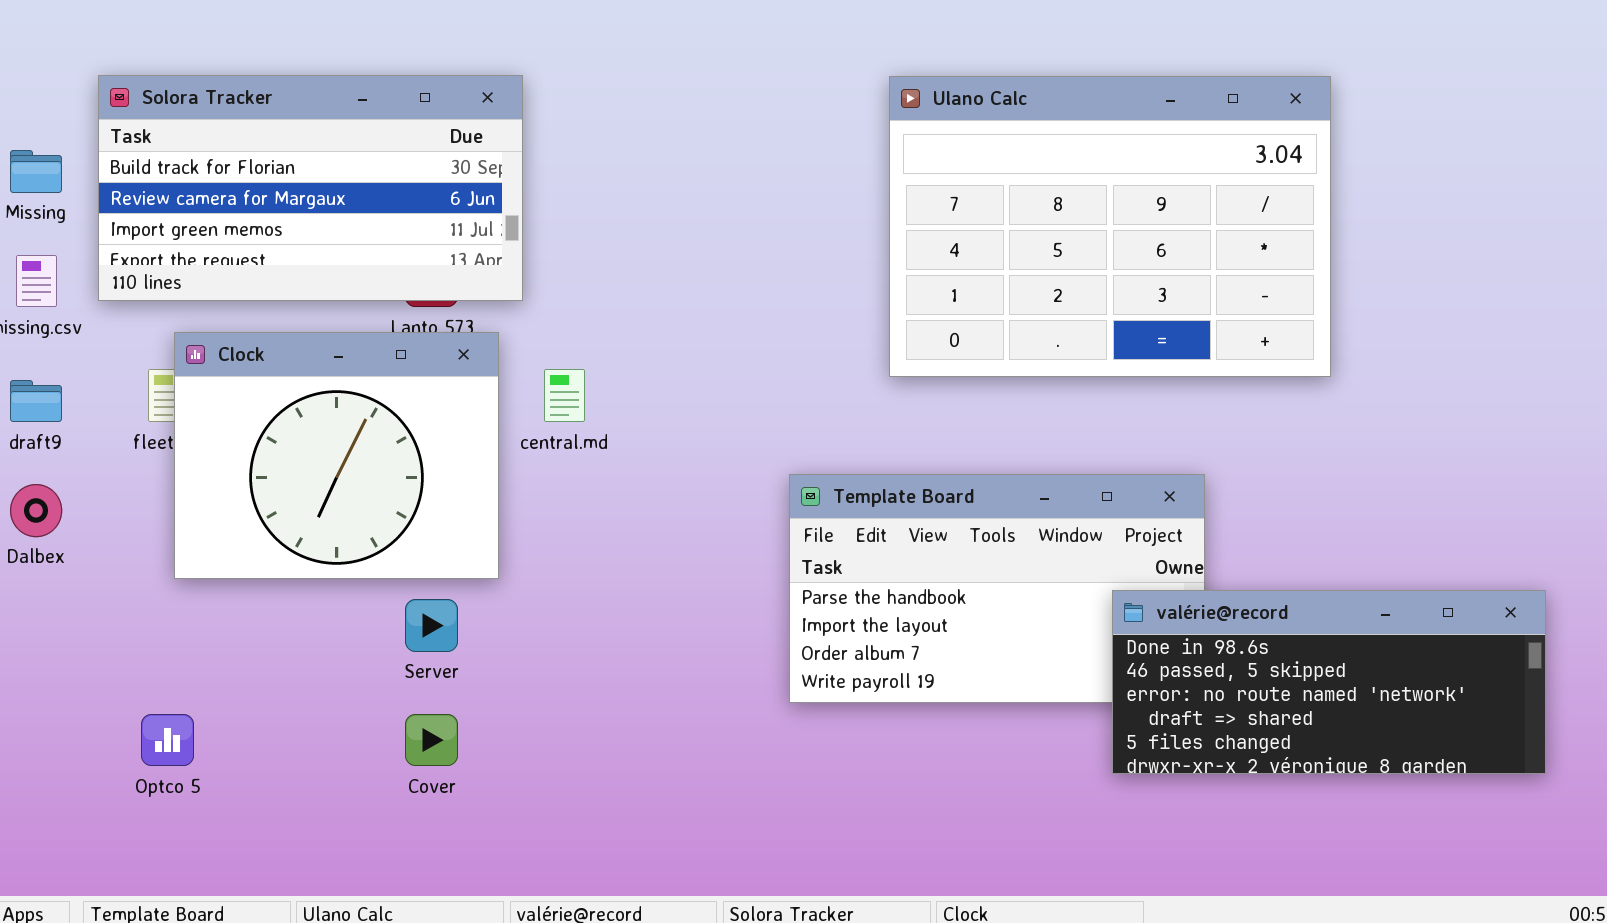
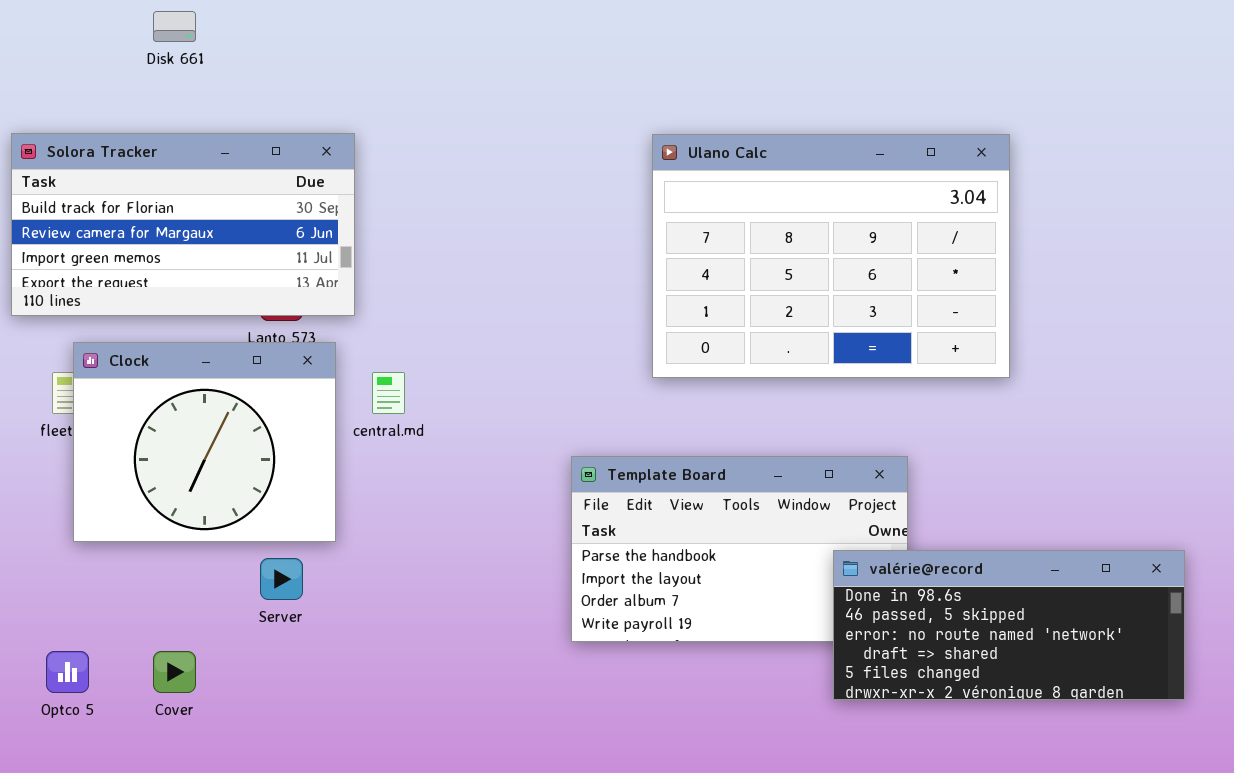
Cover: [405,714,458,766] -> [153,651,196,693], moved

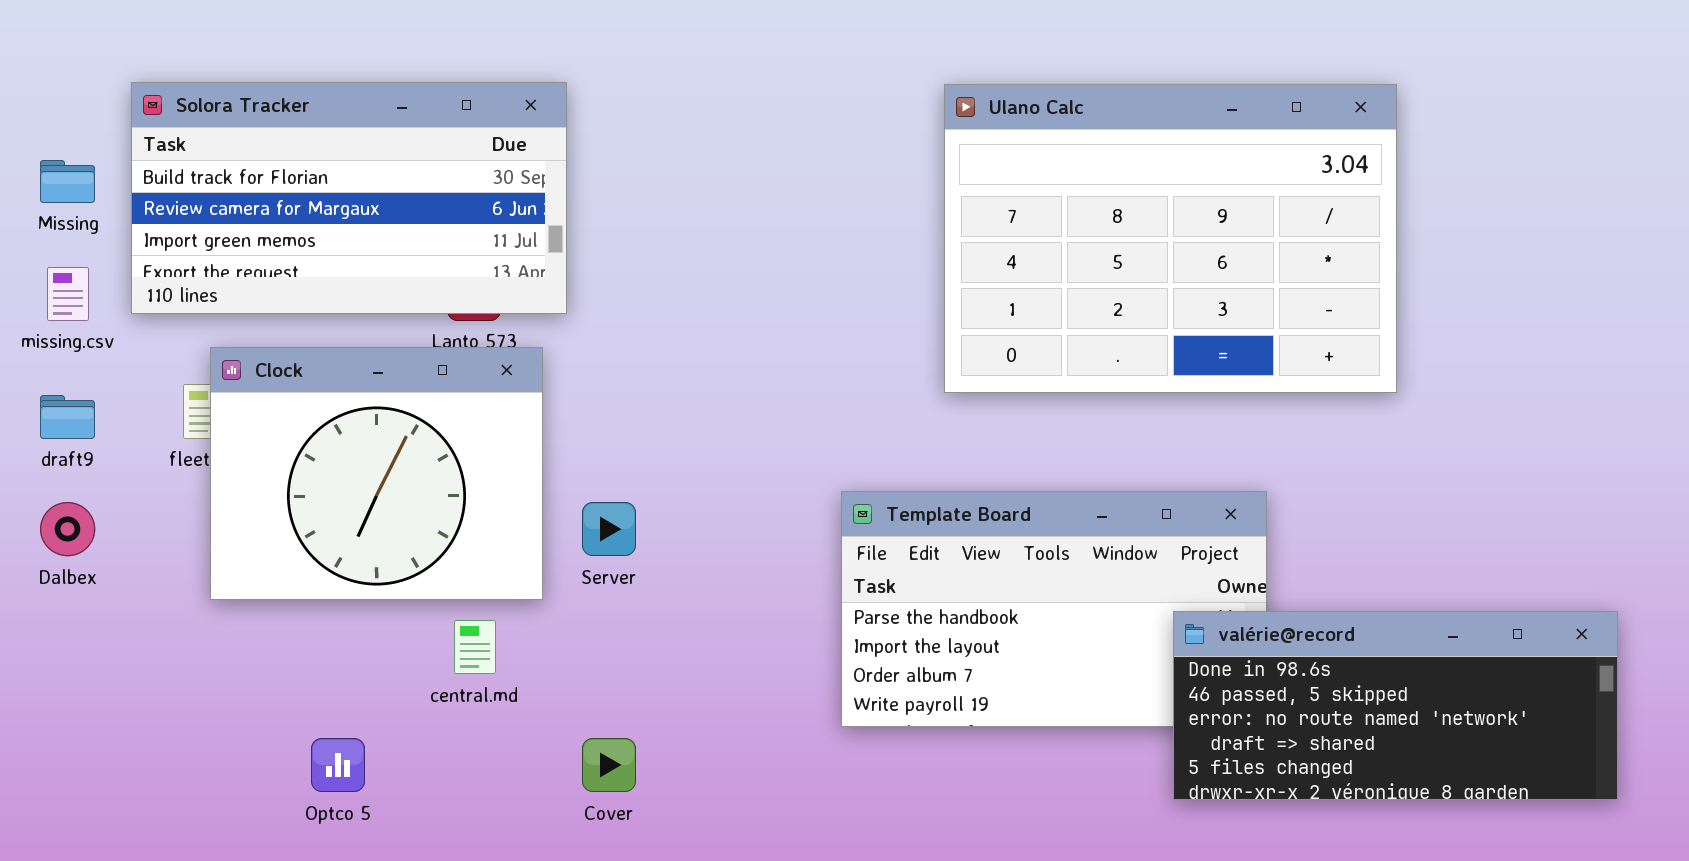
central.md: [372,372,405,414] -> [454,620,496,674], moved
Server: [260,558,303,600] -> [582,502,636,556], moved
Optco 5: [46,651,89,693] -> [311,738,365,792], moved
Cover: [153,651,196,693] -> [582,738,636,792], moved

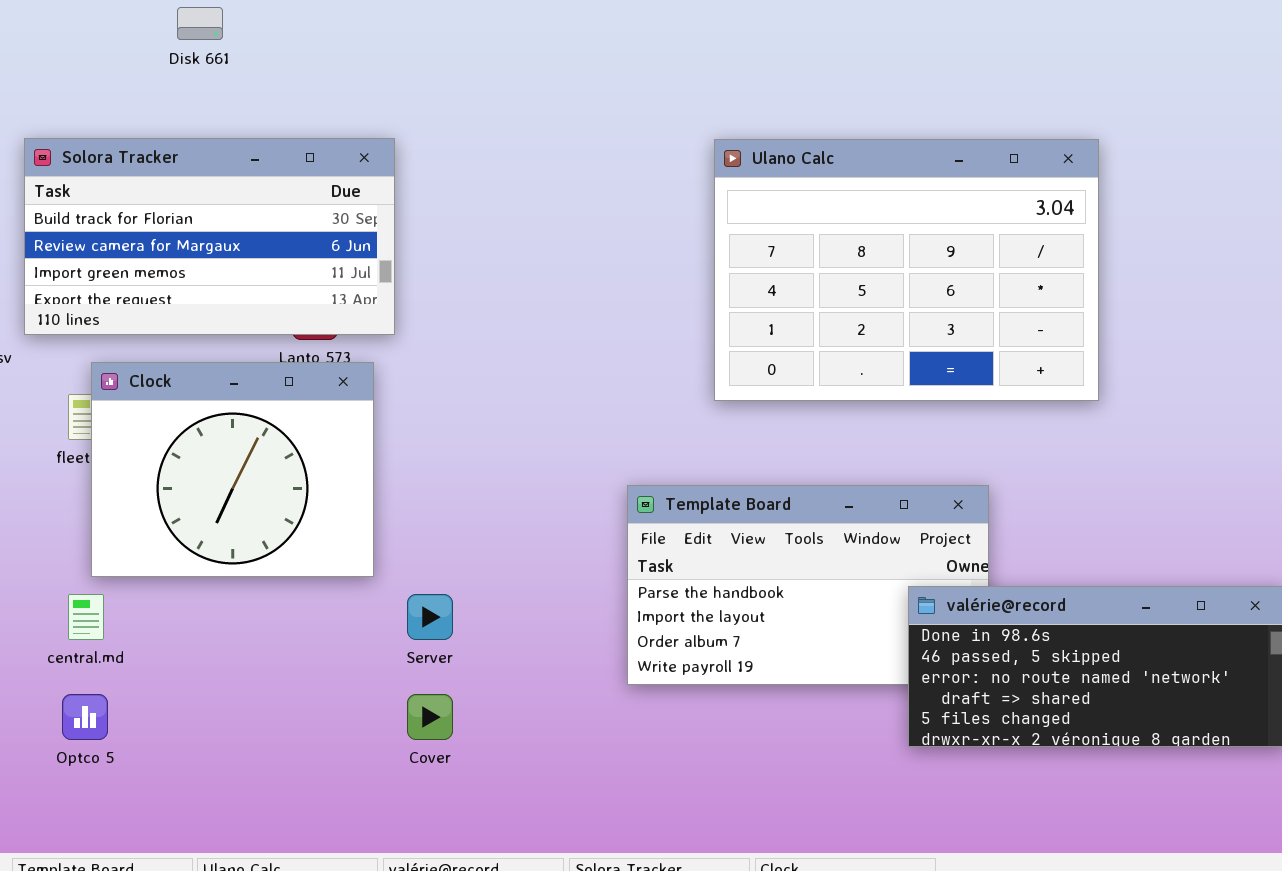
Server: [582,502,636,556] -> [407,594,453,640], moved
central.md: [454,620,496,674] -> [68,594,104,640], moved
Optco 5: [311,738,365,792] -> [62,694,108,740], moved

